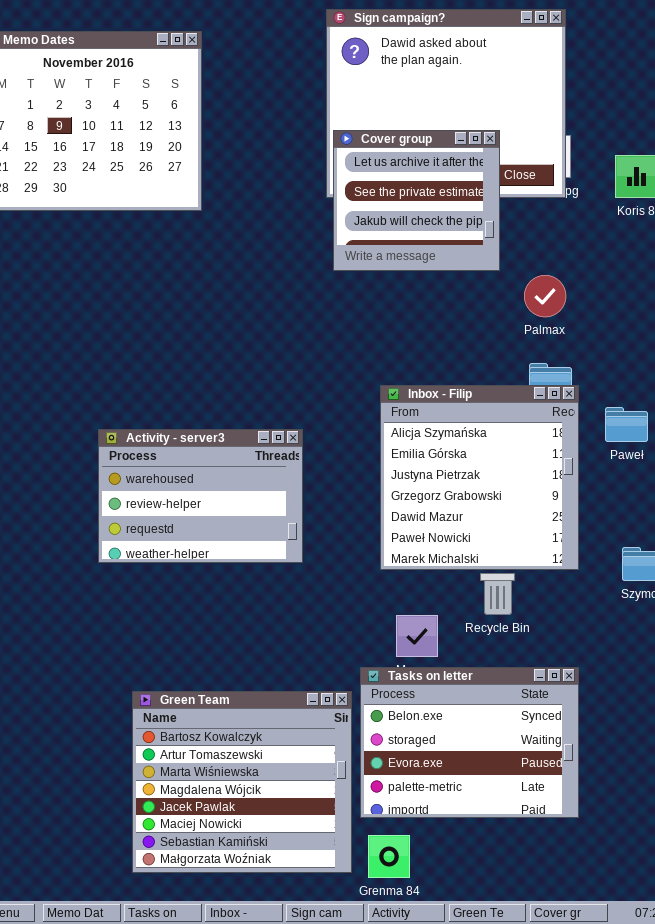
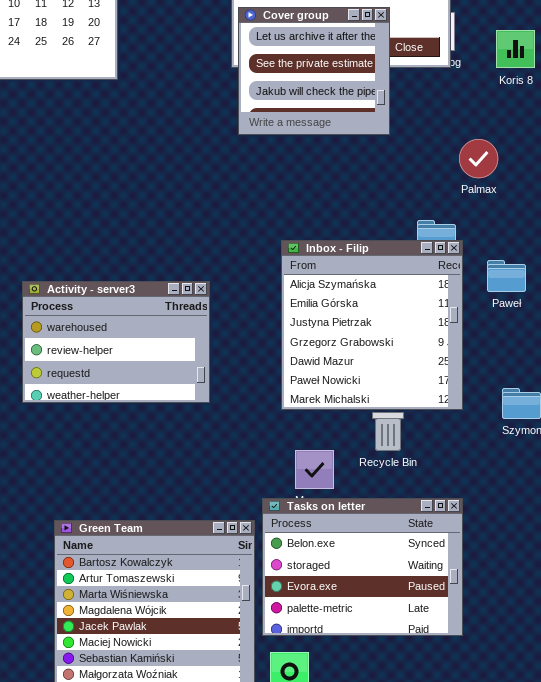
Palmax: [524,275,566,317] -> [459,139,498,178], moved

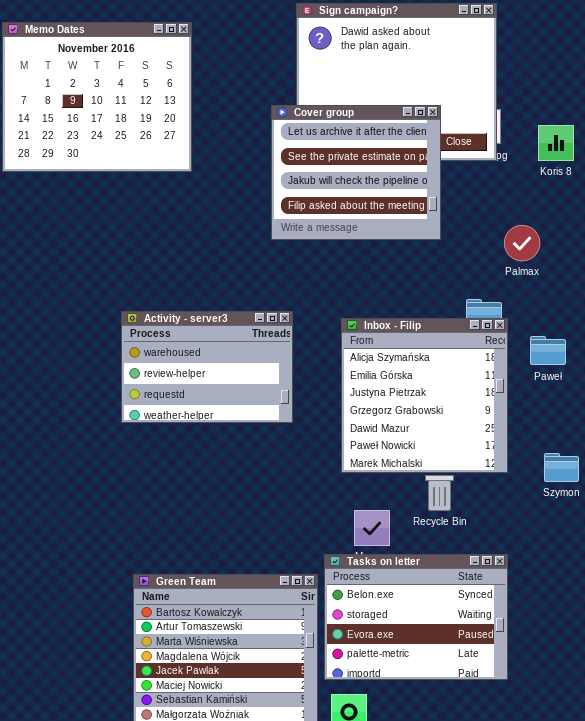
Cover group: [238,7,390,135] -> [271,105,441,240], resized
Activity - server3: [22,281,210,403] -> [121,311,293,423], moved

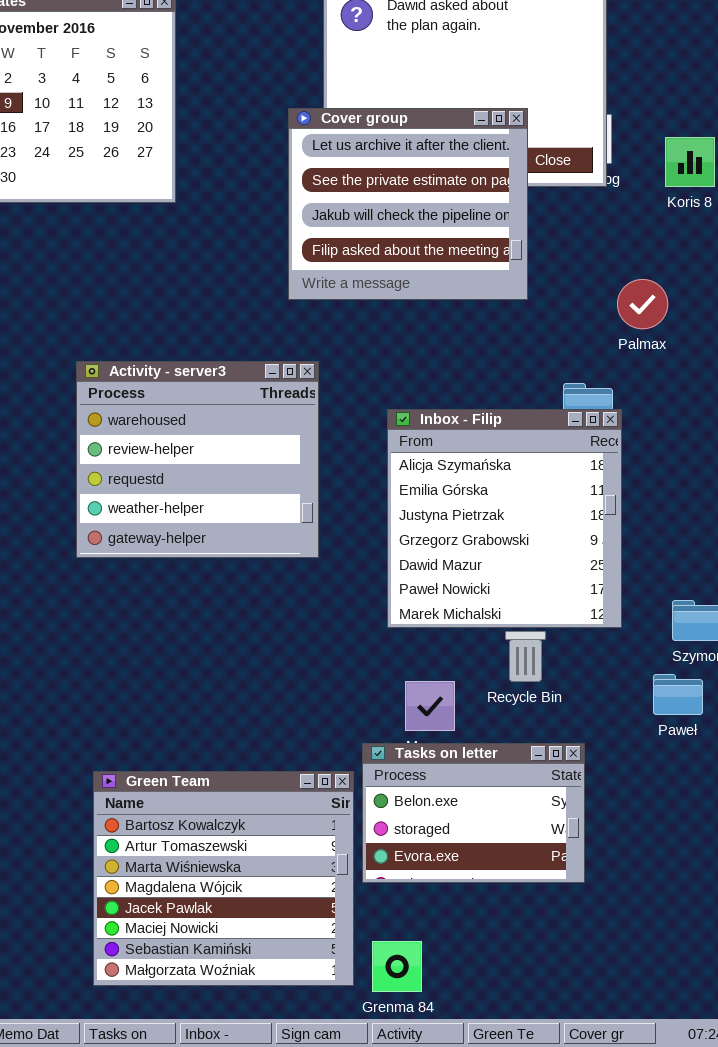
Activity - server3: [121,311,293,423] -> [76,361,319,558], resized
Paweł: [530,336,566,365] -> [653,674,703,715], moved
Tasks on letter: [324,554,508,680] -> [362,743,585,883], resized

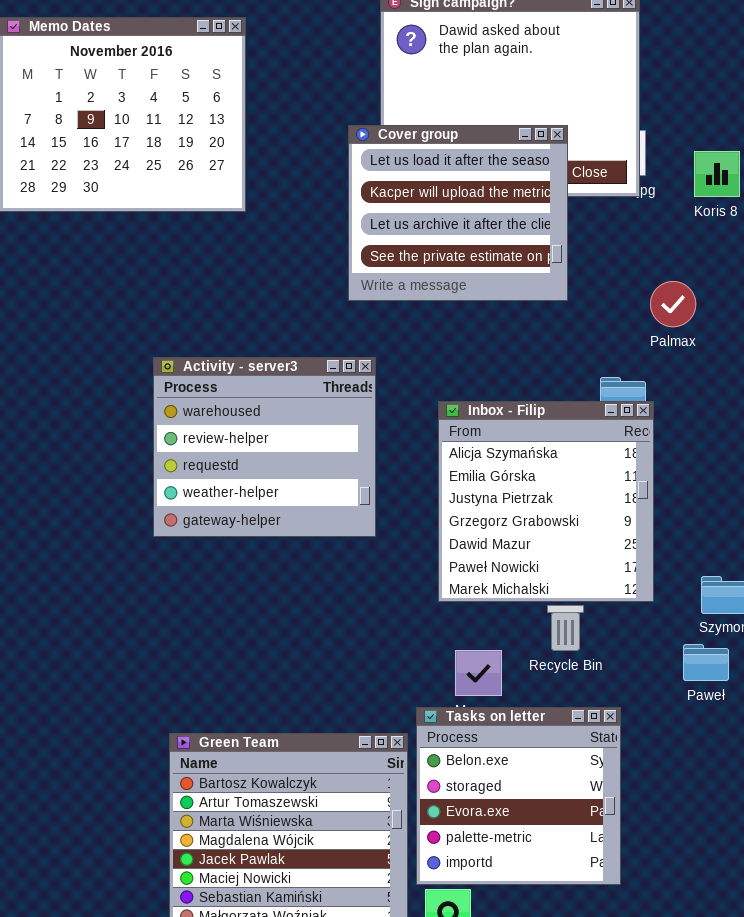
Cover group: [288,108,528,300] -> [348,125,568,301], scrolled up 2 rows
Tasks on letter: [362,743,585,883] -> [416,707,621,885], resized

